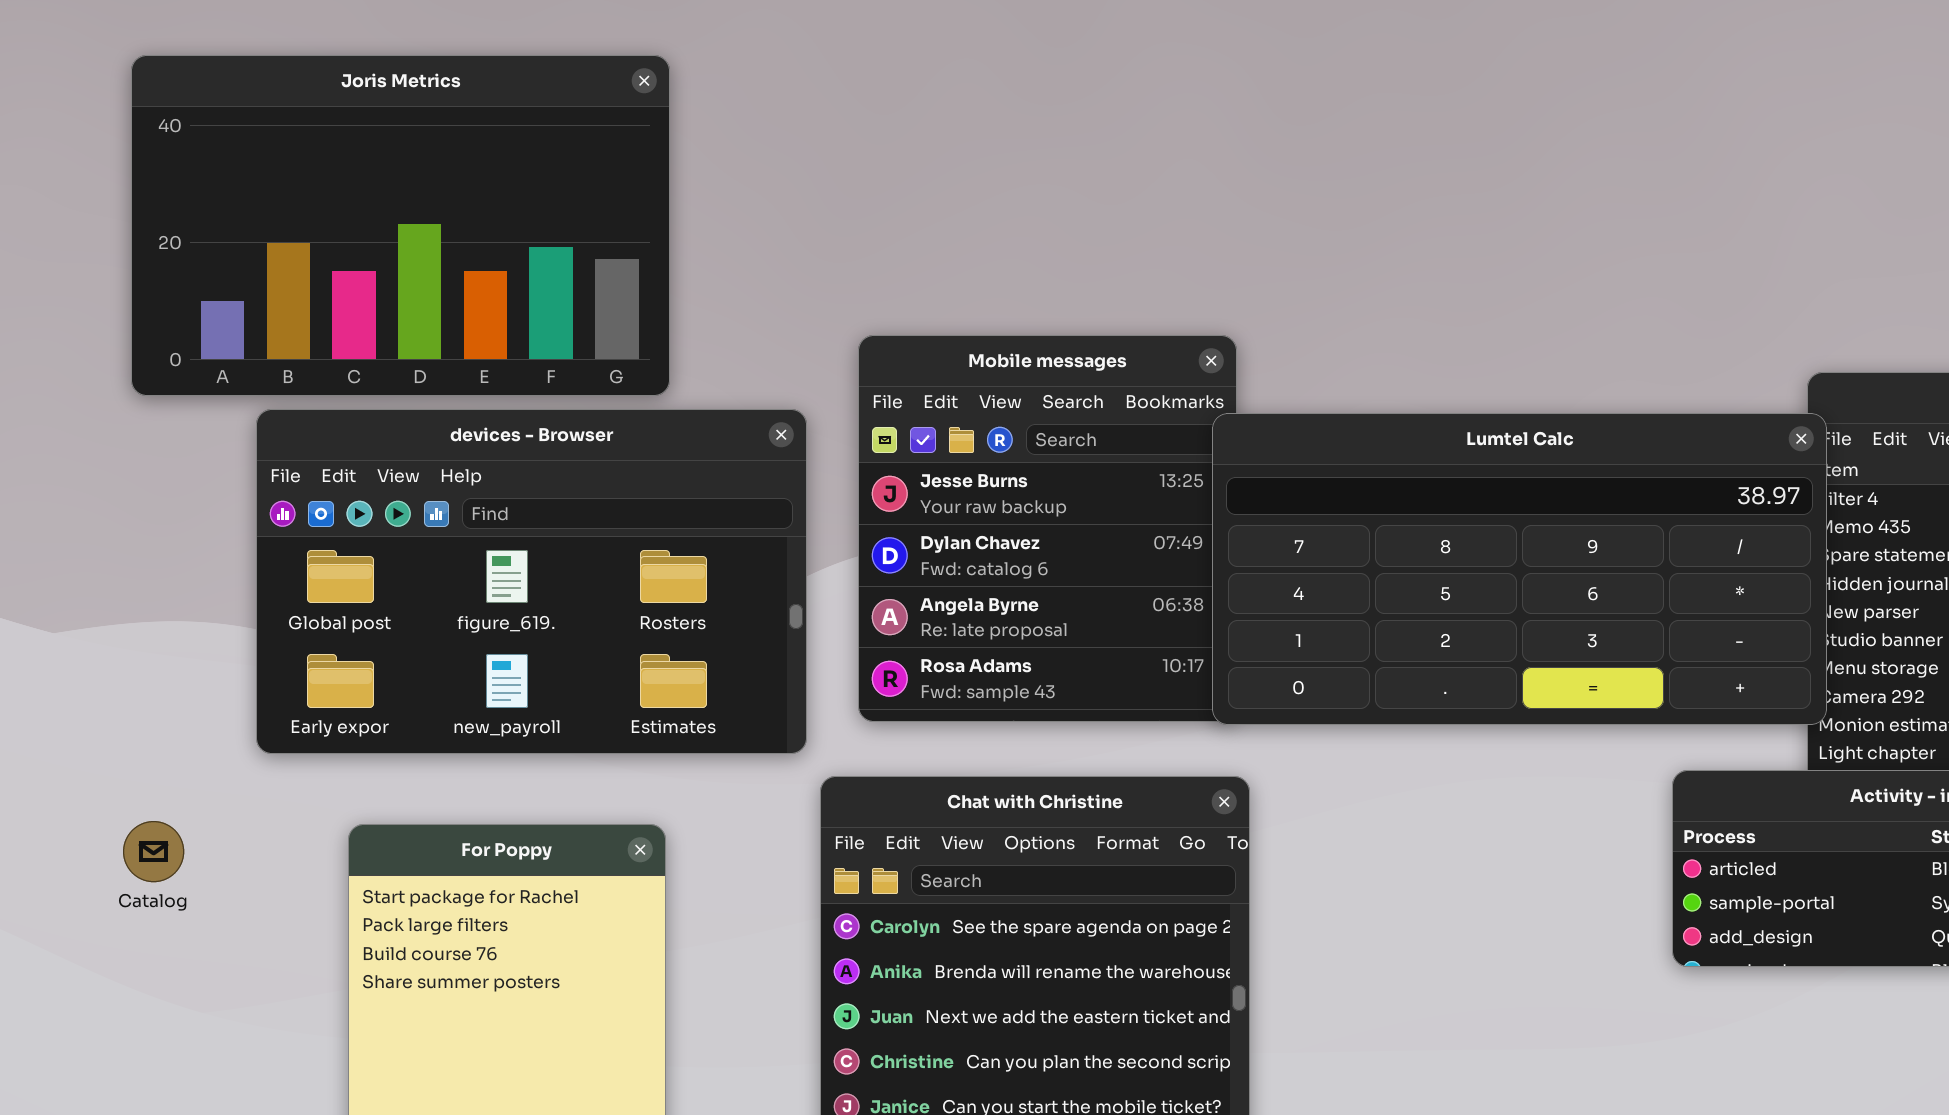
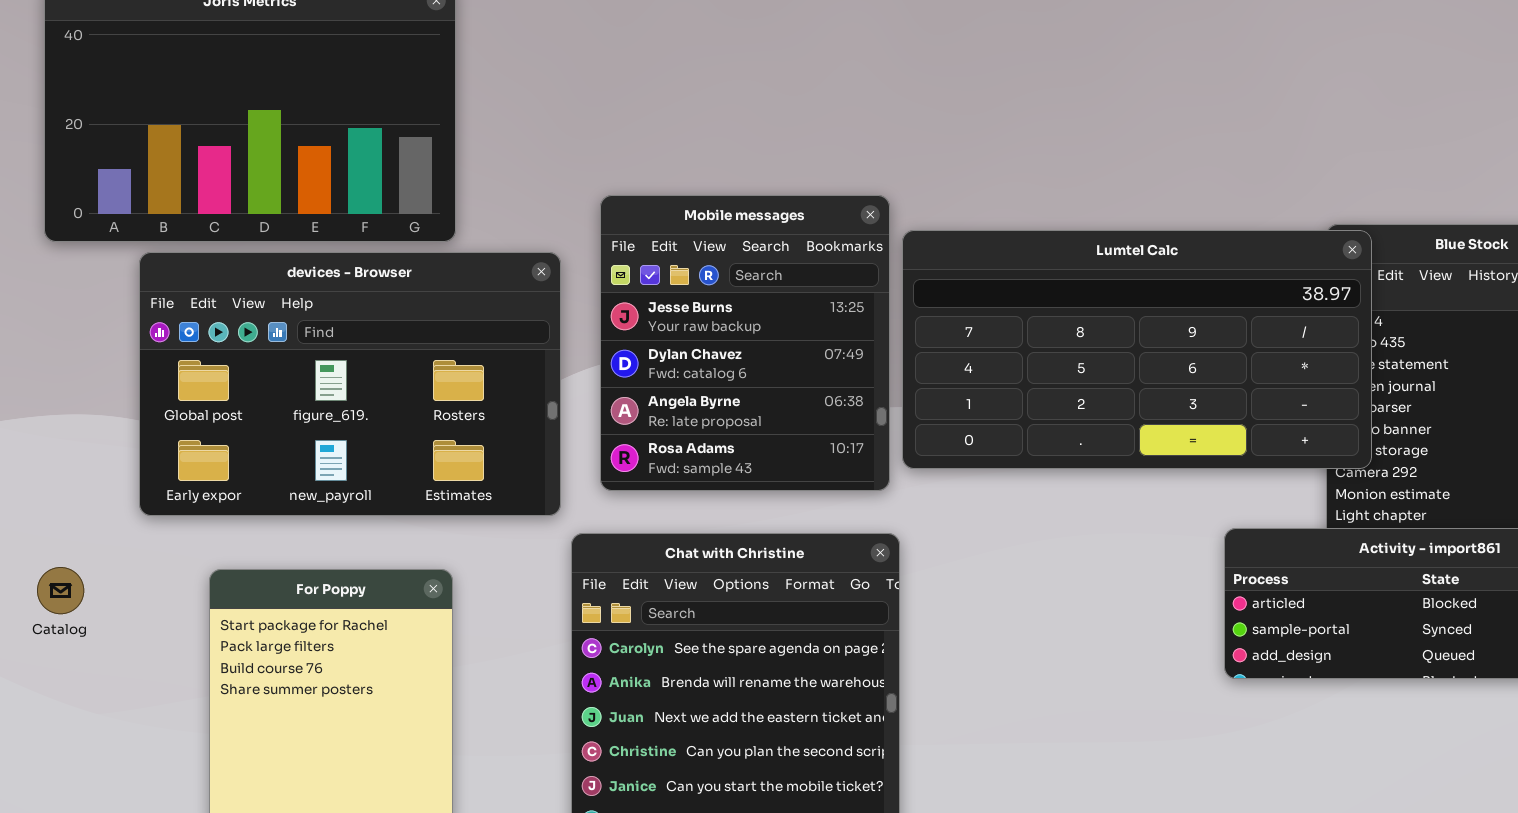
Lumtel Calc: [1212,413,1827,725] -> [902,230,1372,469], moved

